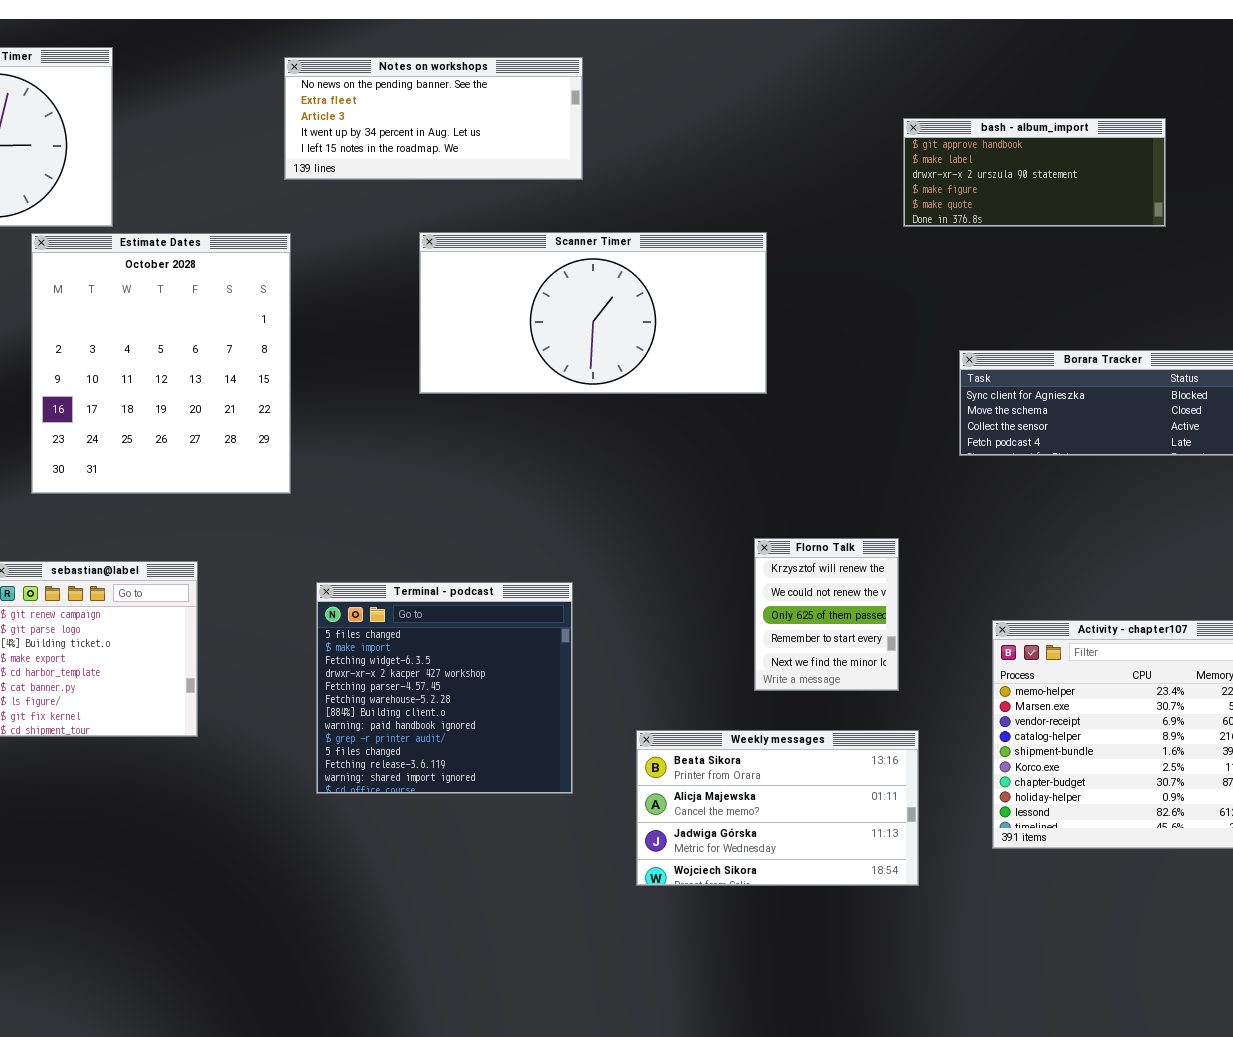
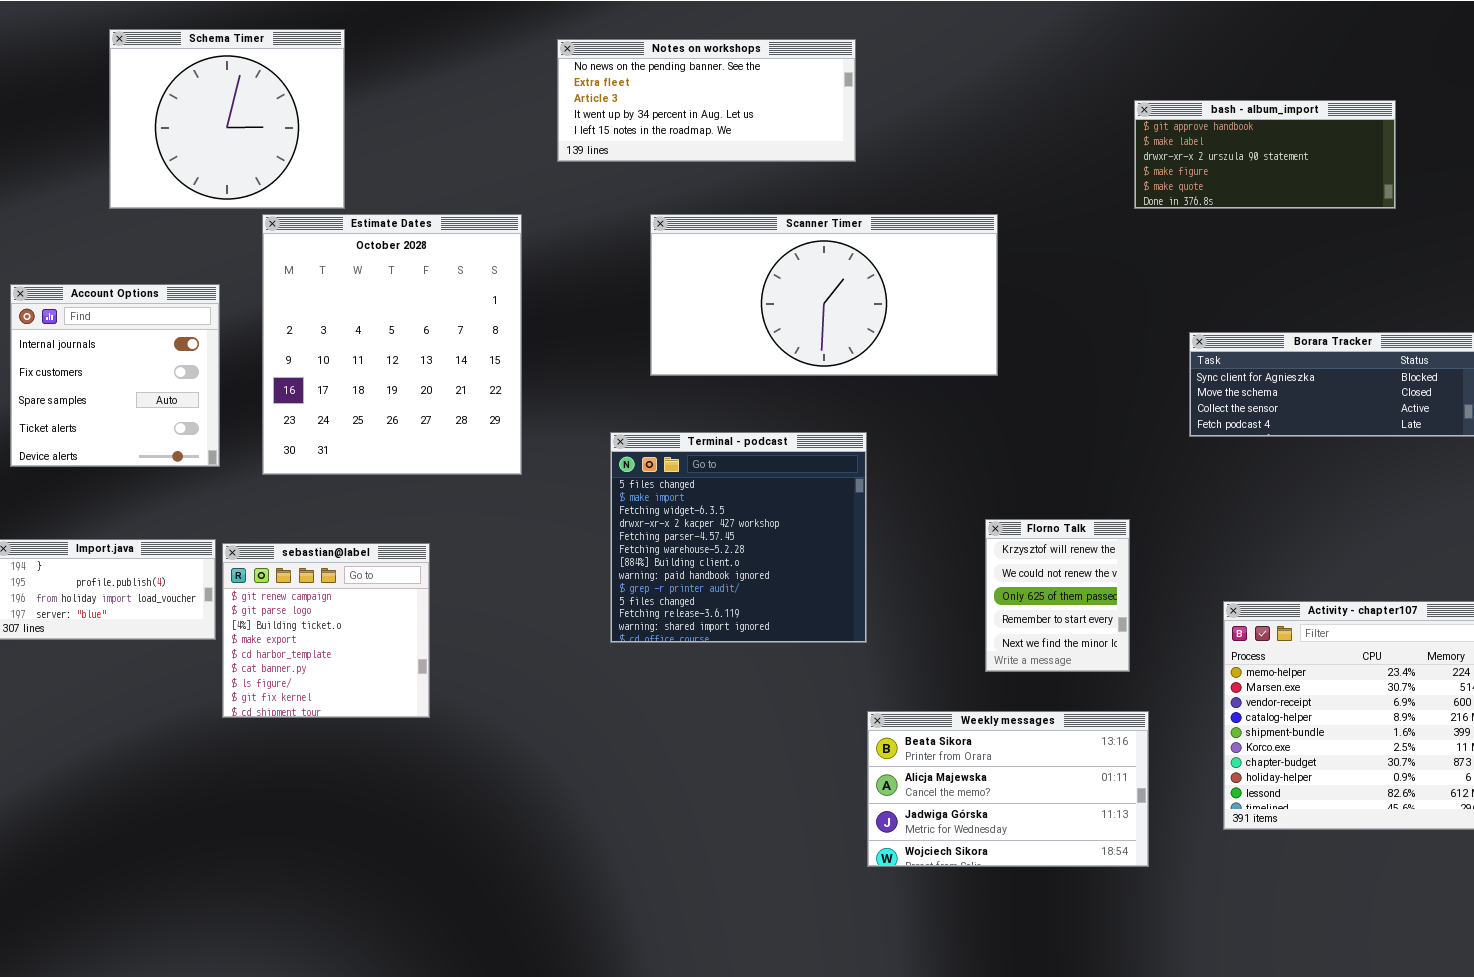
Notes on workshops: [284,57,583,180] -> [557,39,856,162], moved
Terminal - podcast: [316,582,573,794] -> [610,432,867,643], moved

